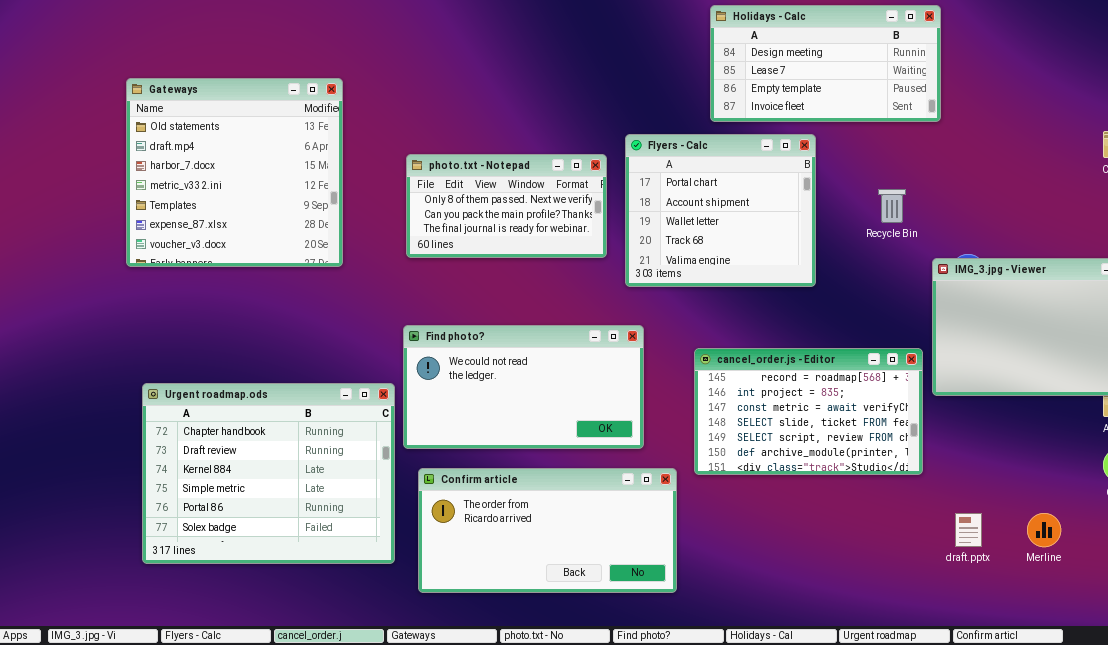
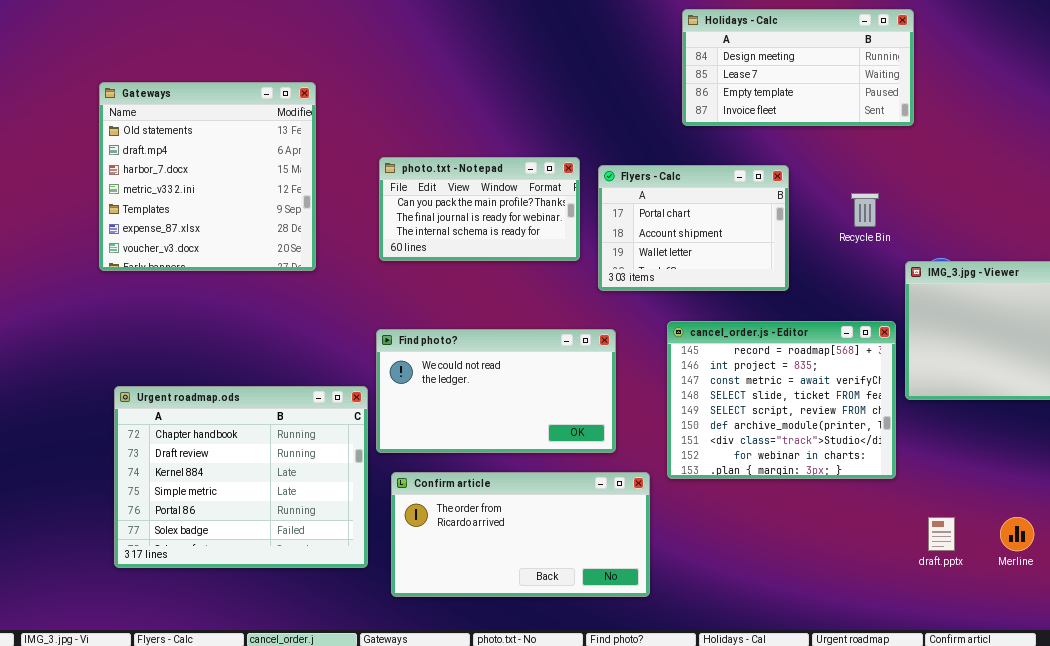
Flyers - Calc: [625,134,816,287] -> [598,165,789,291], resized
photo.txt - Notepad: [406,154,607,258] -> [379,157,580,261], scrolled down 1 row
cancel_order.js - Editor: [694,348,923,475] -> [667,321,896,479], resized

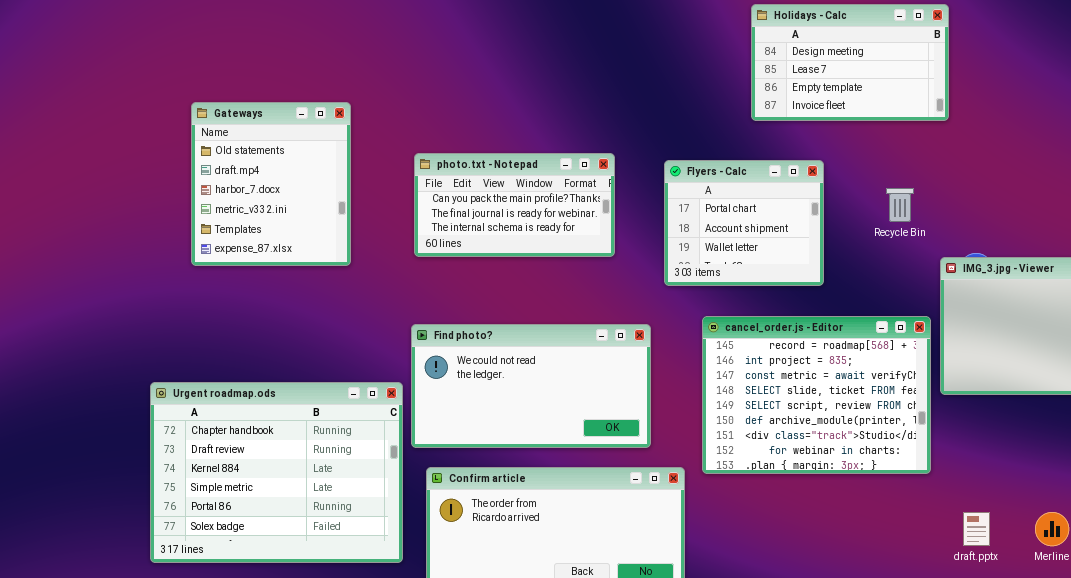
Holidays - Calc: [682,9,914,126] -> [751,4,949,121], resized
Gateways: [99,82,316,271] -> [191,102,351,266], resized
Flyers - Calc: [598,165,789,291] -> [664,160,824,286], resized

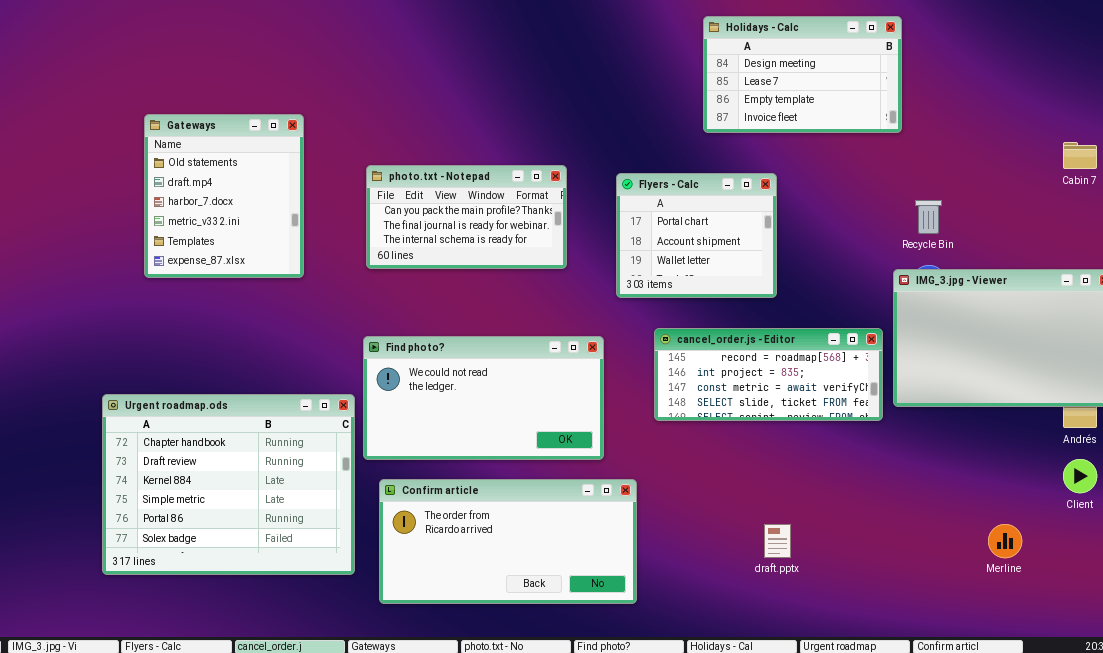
Recycle Bin: [886,188,914,222] -> [915,200,942,234], moved
cancel_order.js - Editor: [702,316,931,474] -> [654,328,883,421], resized
draft.pptx: [963,512,990,546] -> [764,524,791,558], moved

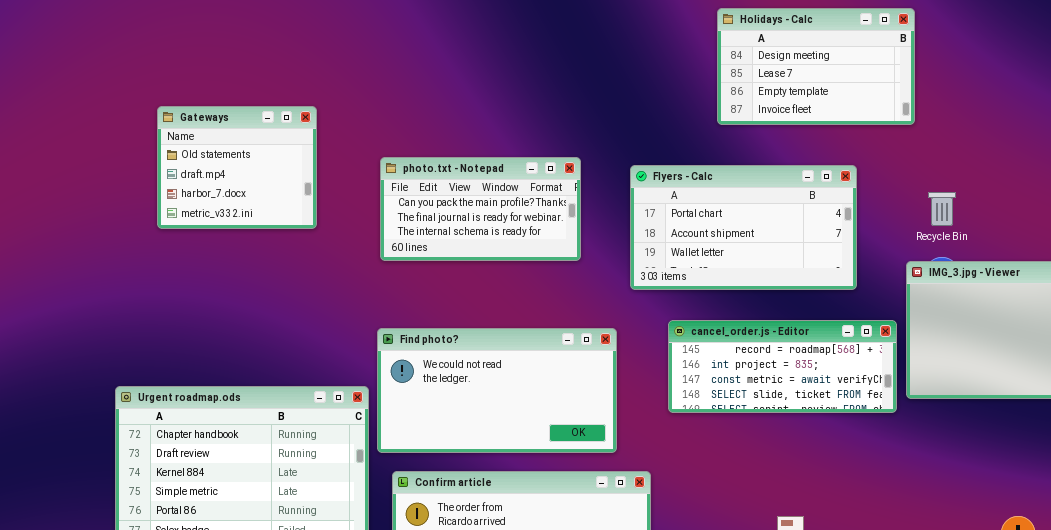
Gateways: [144,114,304,278] -> [157,106,317,229], resized
Flyers - Calc: [616,173,777,298] -> [630,165,857,290], resized

